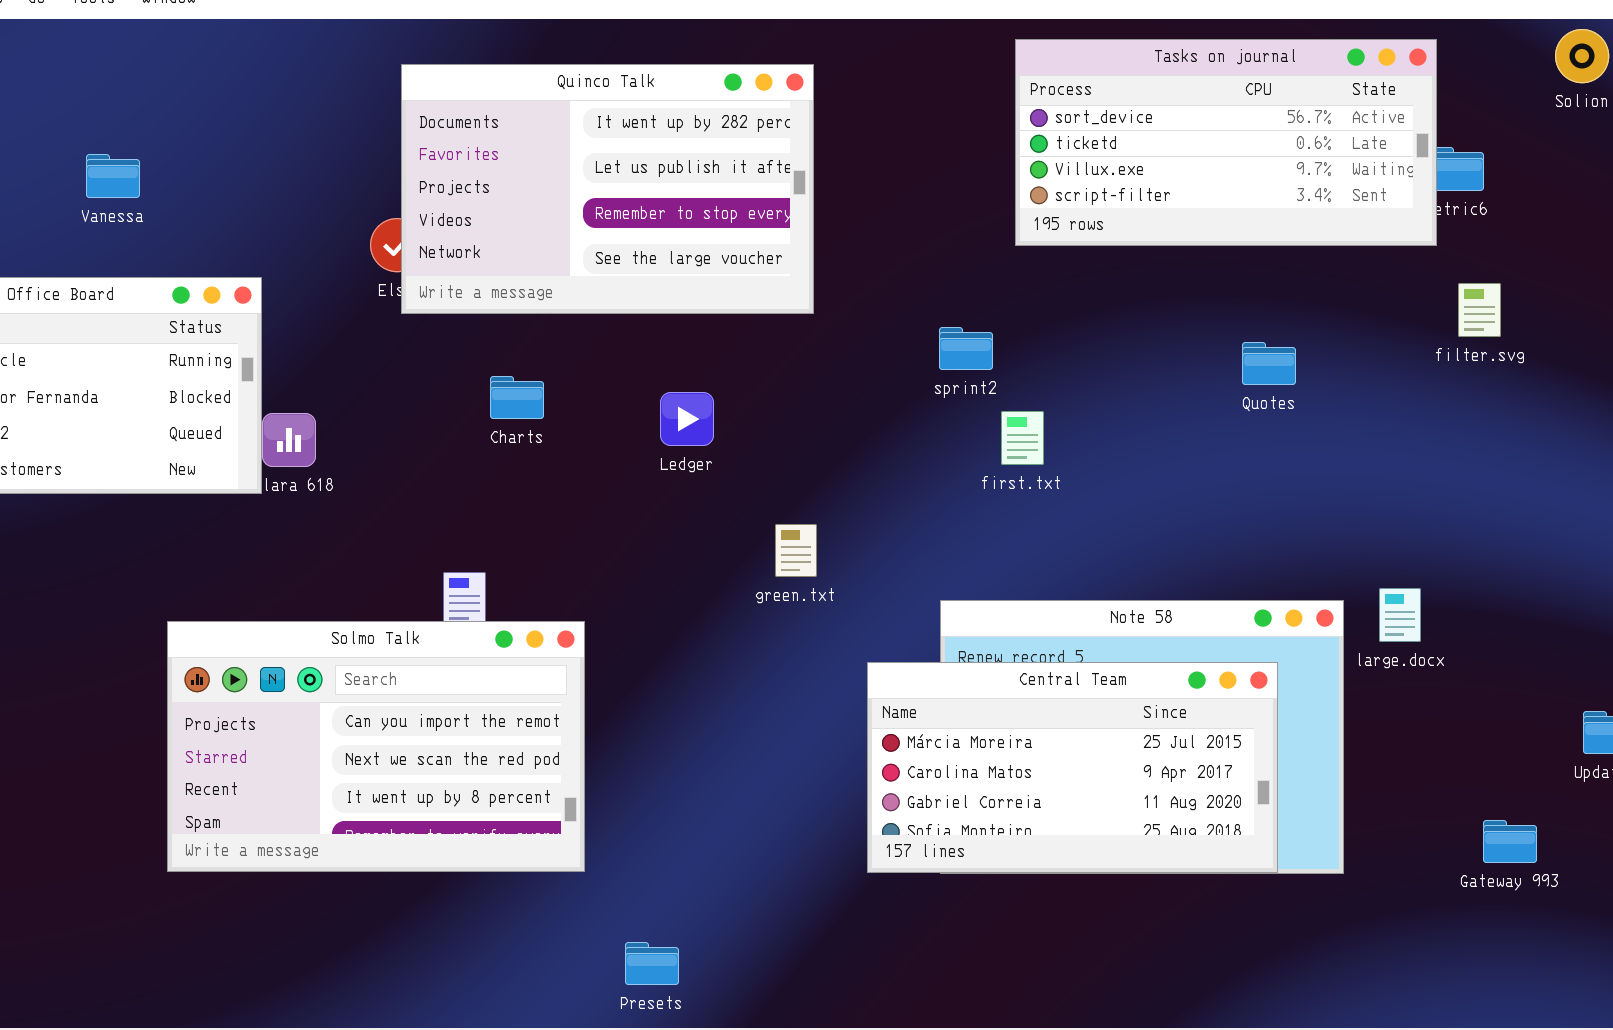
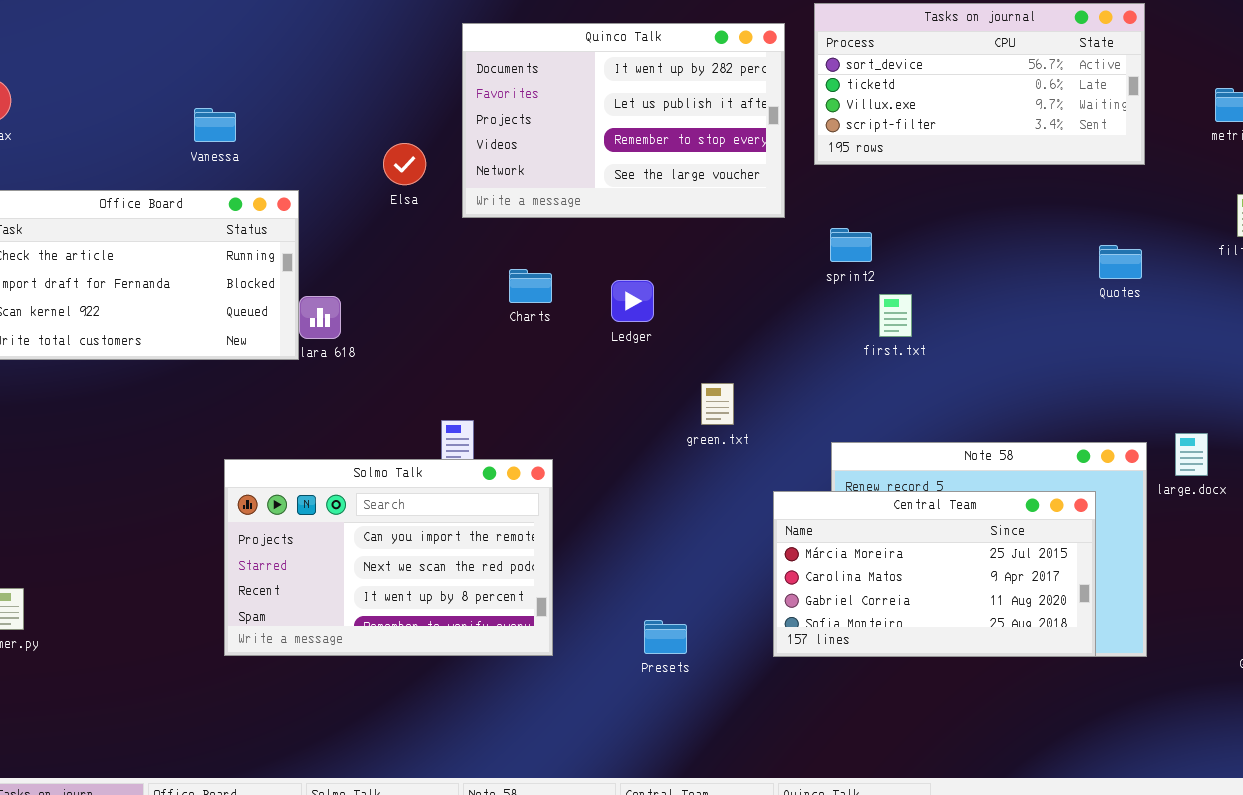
Tasks on journal: [1015,39,1437,246] -> [814,3,1145,165], moved
Quinco Talk: [401,64,814,314] -> [462,23,785,218], moved
Vanessa: [86,154,140,198] -> [194,108,236,142], moved
Quotes: [1242,342,1296,385] -> [1099,245,1142,279], moved
Charts: [490,376,544,419] -> [509,269,552,303], moved
Presets: [625,942,679,985] -> [644,620,687,654], moved

